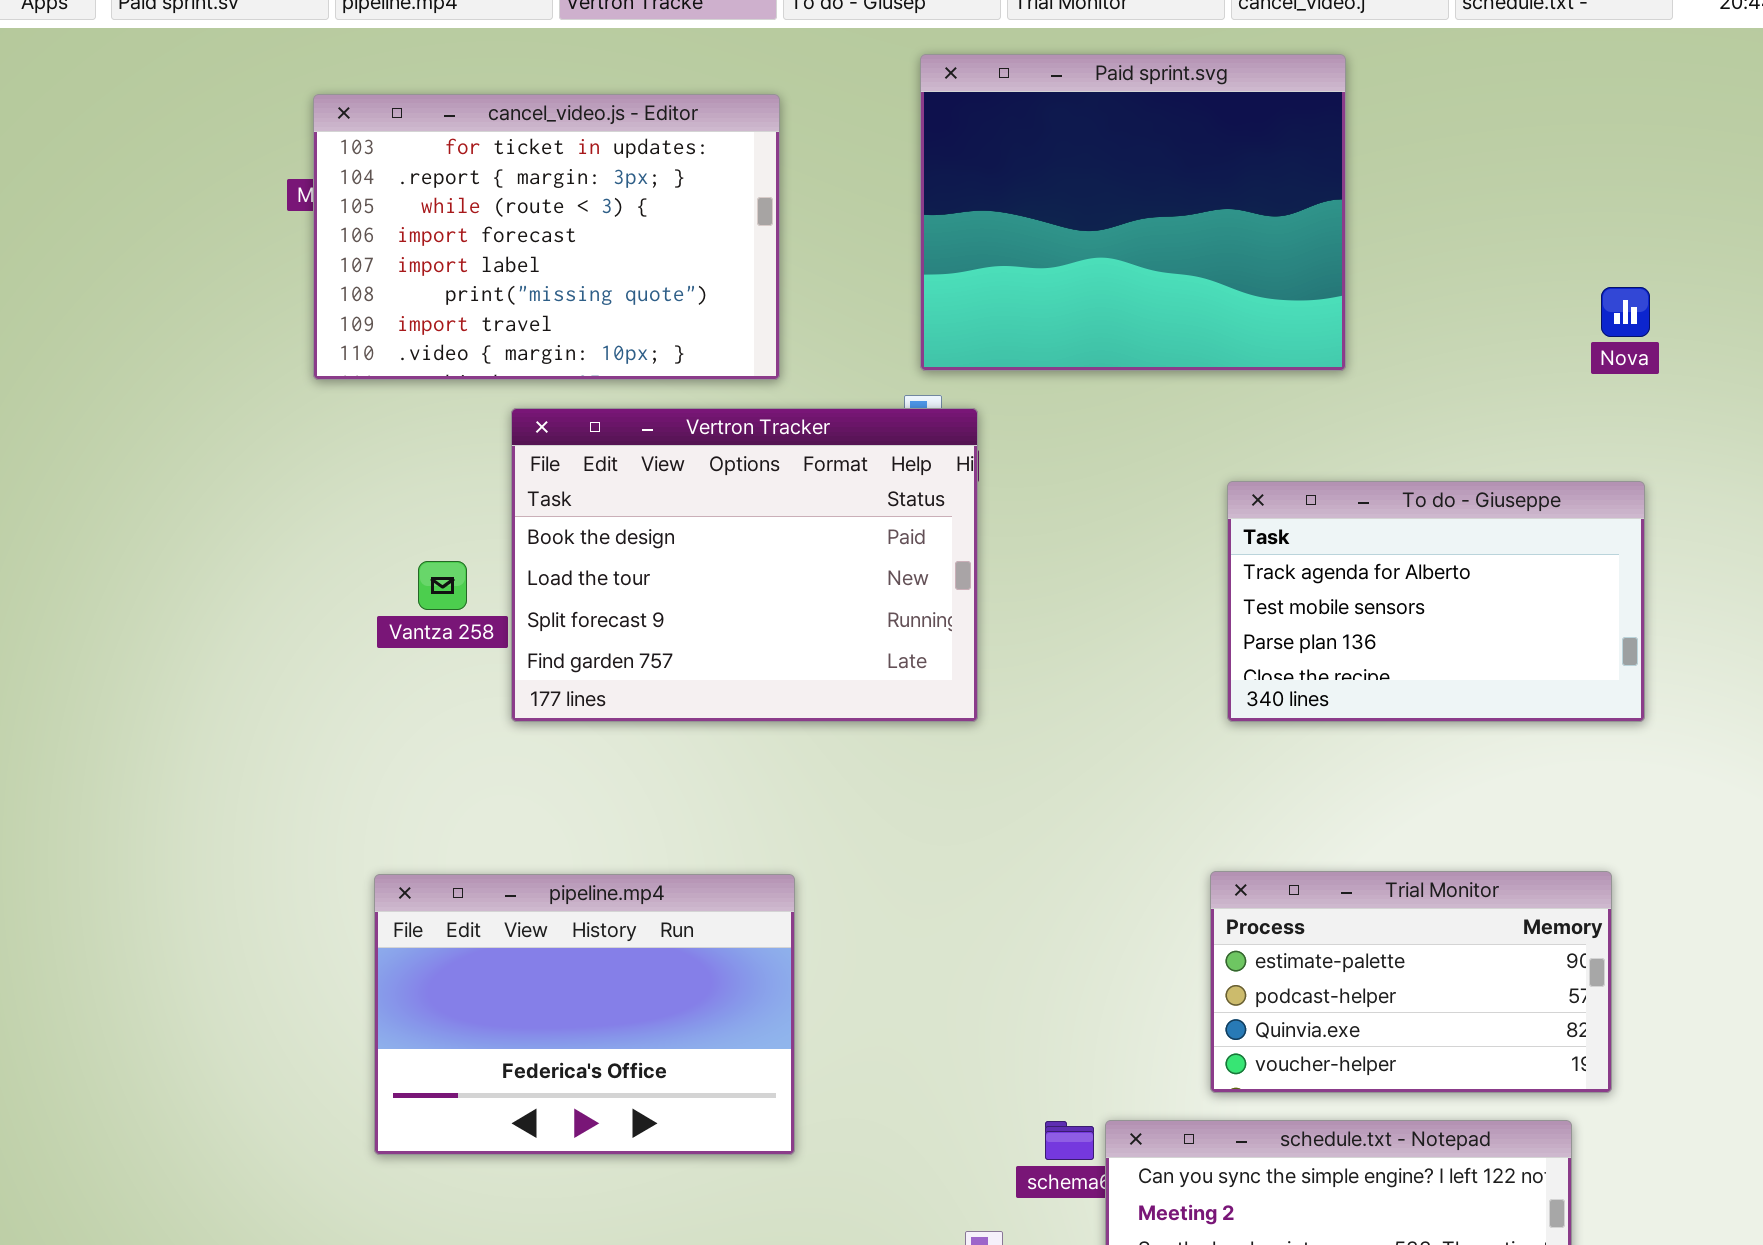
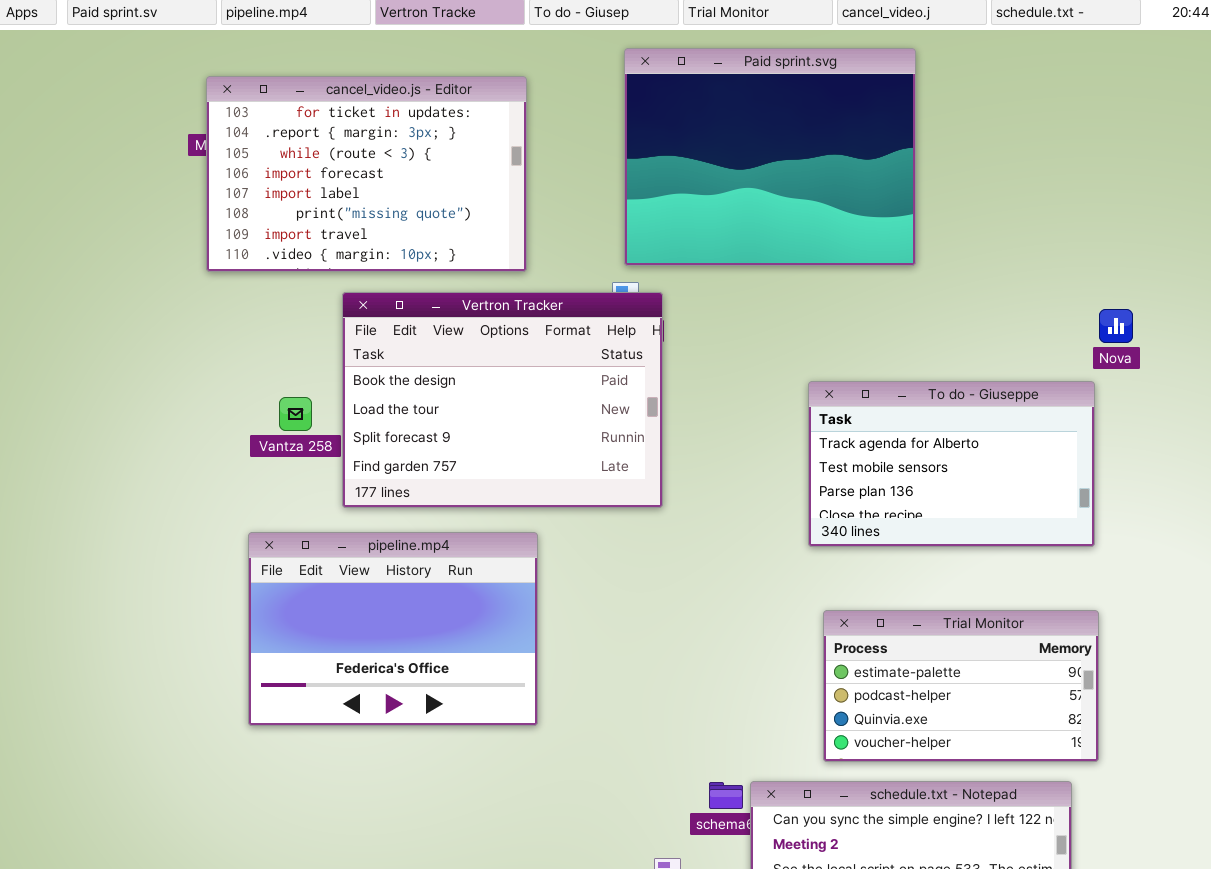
Nova: [1601,287,1650,337] -> [1099,309,1133,343], moved
To do - Giuseppe: [1227,481,1645,722] -> [808,381,1095,547], moved
pipeline.mp4: [374,874,795,1155] -> [248,532,538,726], moved

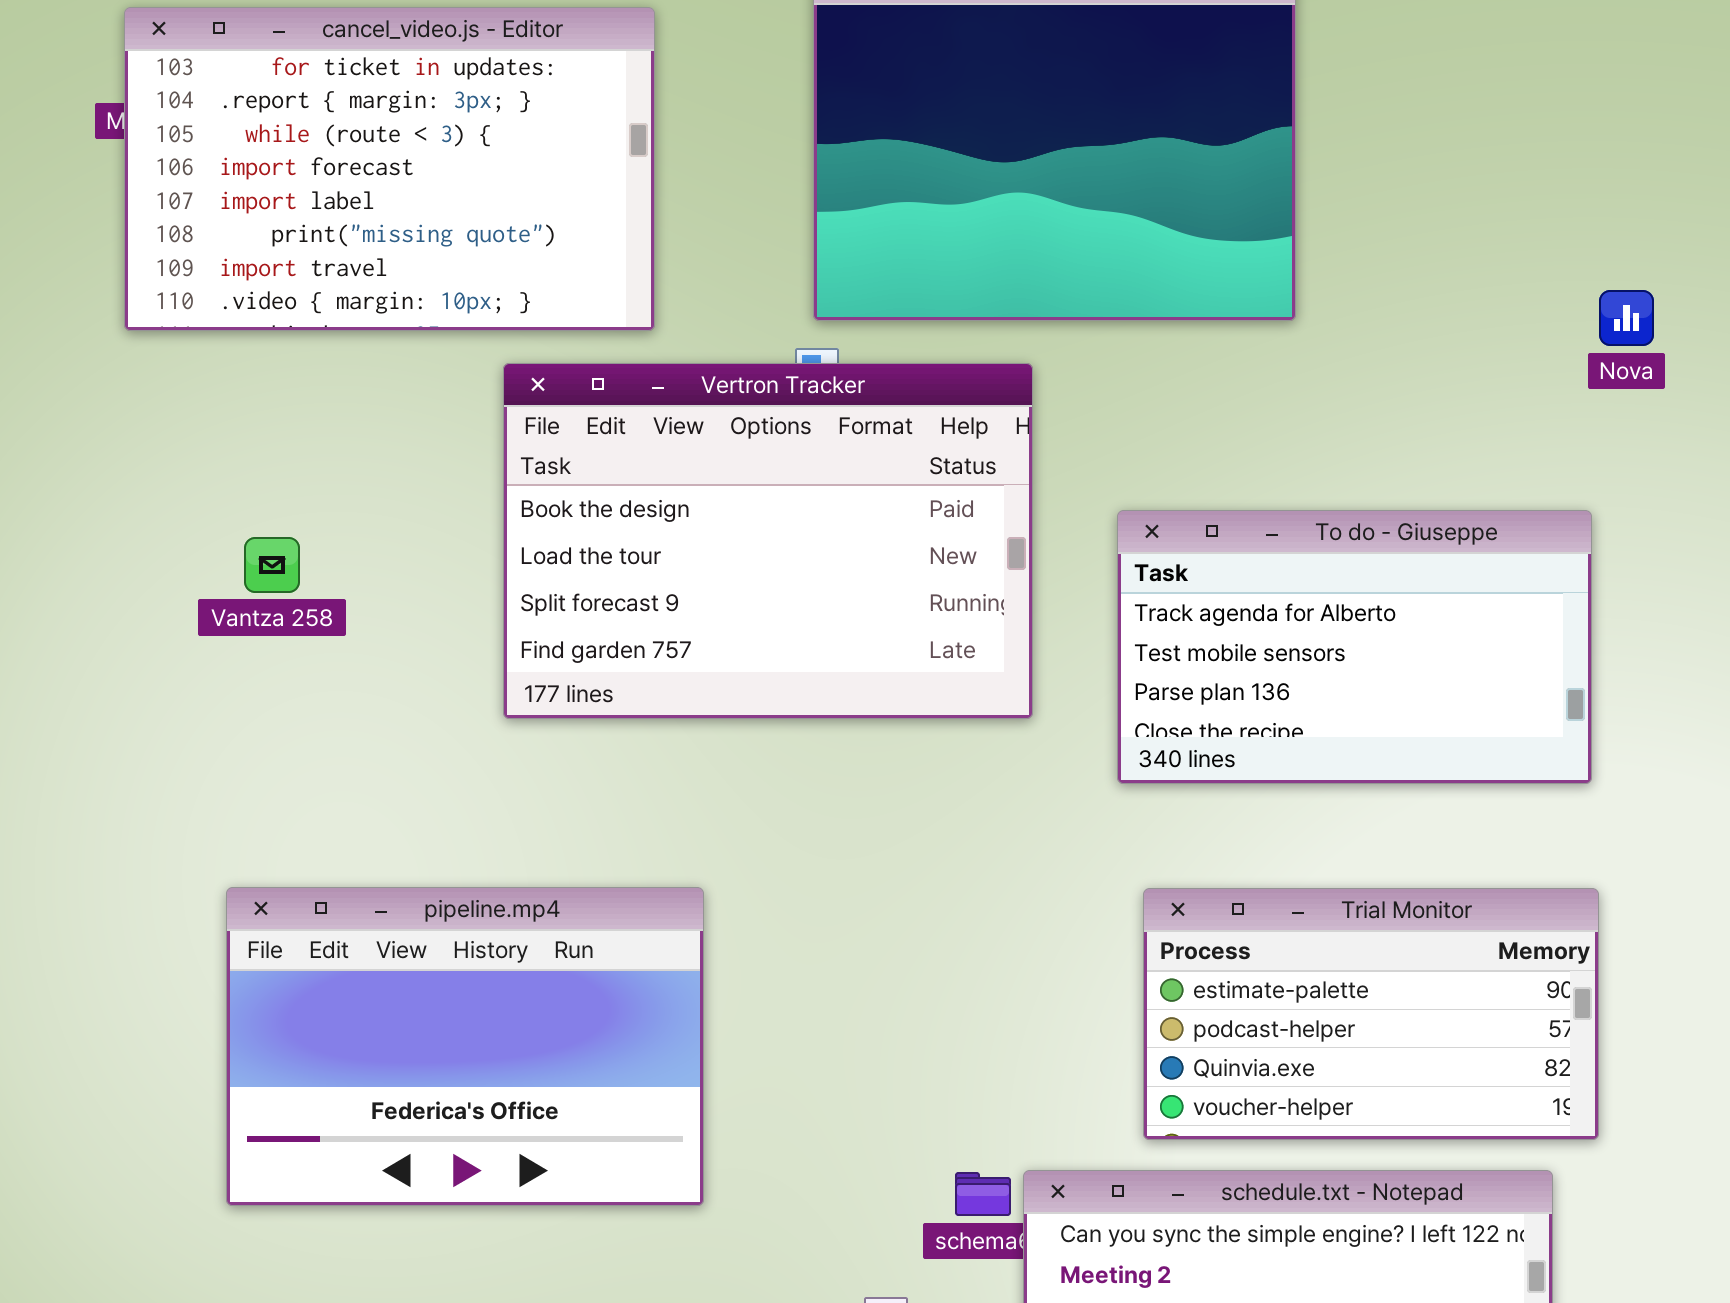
Vertron Tracker: [342,292,663,508] -> [503,363,1033,719], moved
Nova: [1099,309,1133,343] -> [1599,290,1654,346], moved
pipeline.mp4: [248,532,538,726] -> [226,887,704,1206], moved

